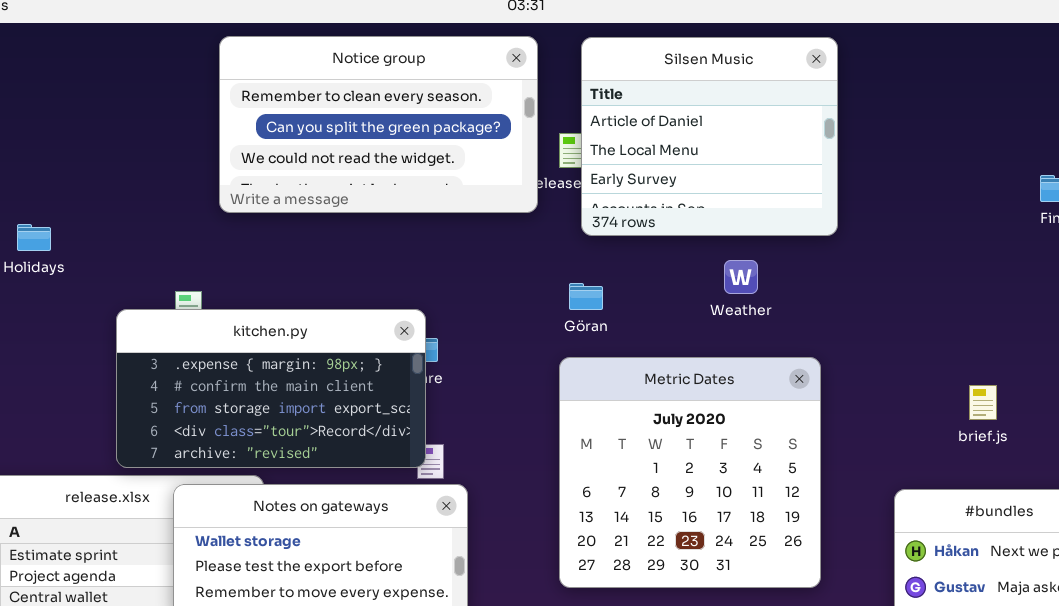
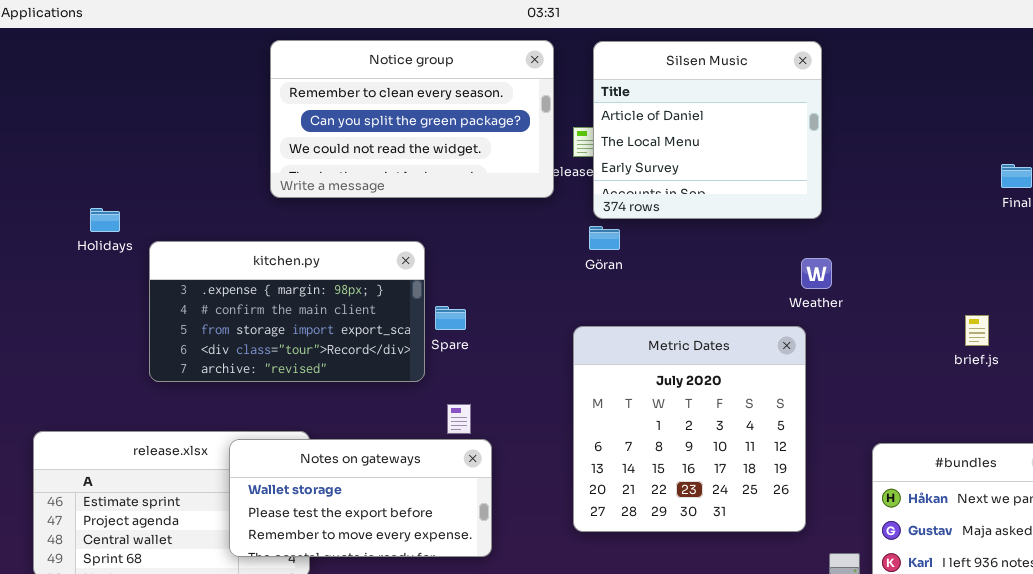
Weather: [724,260,758,294] -> [801,258,832,289], moved
Göran: [569,283,603,310] -> [589,226,620,250], moved
kitchen.py: [116,309,426,468] -> [149,241,425,382], moved
brief.js: [969,385,997,420] -> [965,315,989,346], moved

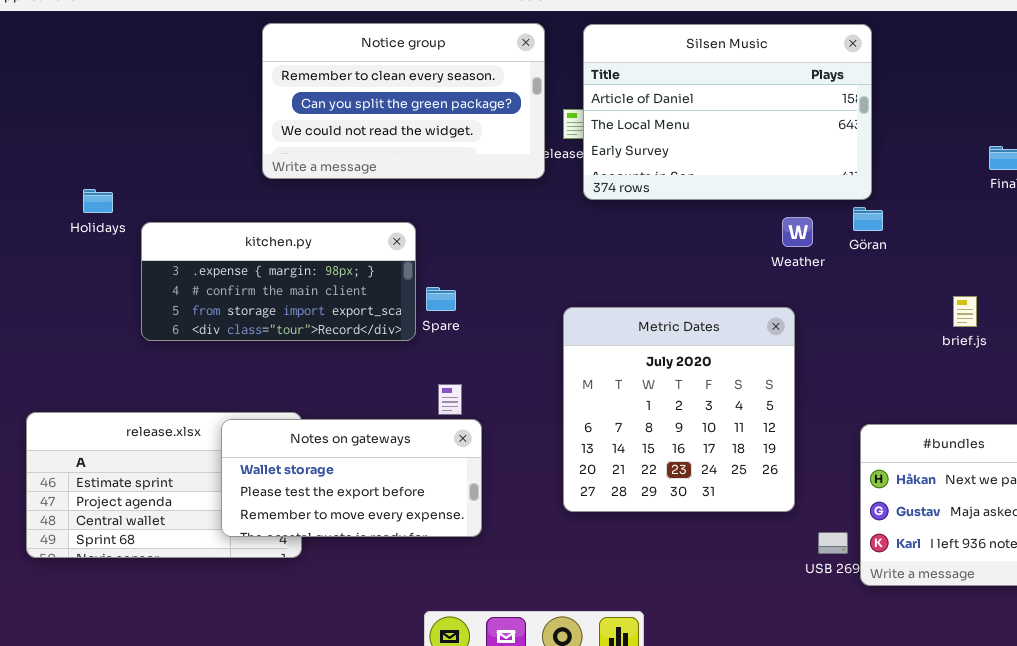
Silsen Music: [593,41,822,219] -> [583,24,872,200], resized
Göran: [589,226,620,250] -> [853,207,883,231], moved
kitchen.py: [149,241,425,382] -> [141,222,416,341], resized
Weather: [801,258,832,289] -> [782,217,813,247], moved

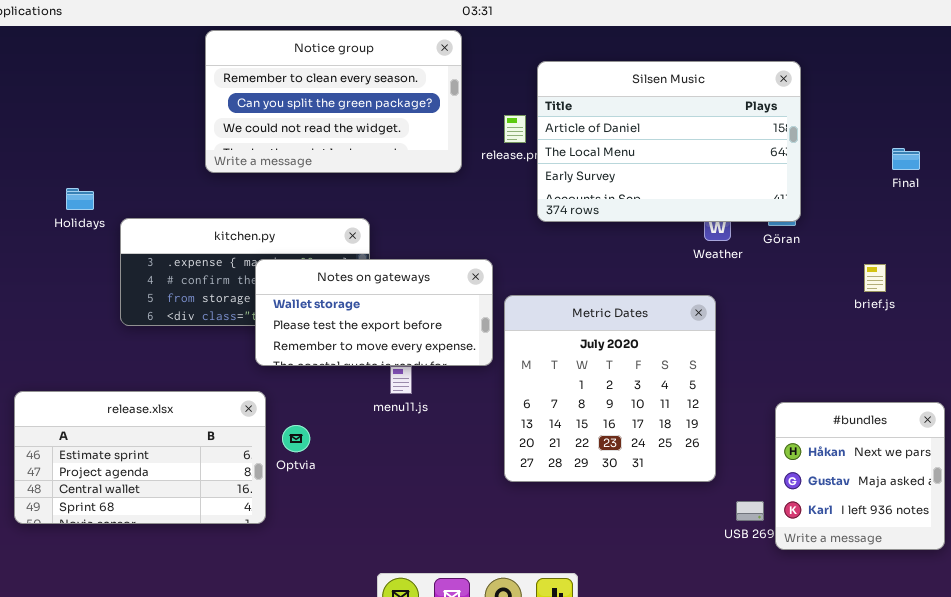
Notice group: [262,23,545,179] -> [205,30,462,173], moved
Silsen Music: [583,24,872,200] -> [537,61,801,222], moved
brief.js: [953,296,977,327] -> [864,264,886,292], moved
Notes on gateways: [221,419,482,537] -> [255,259,493,366], moved

